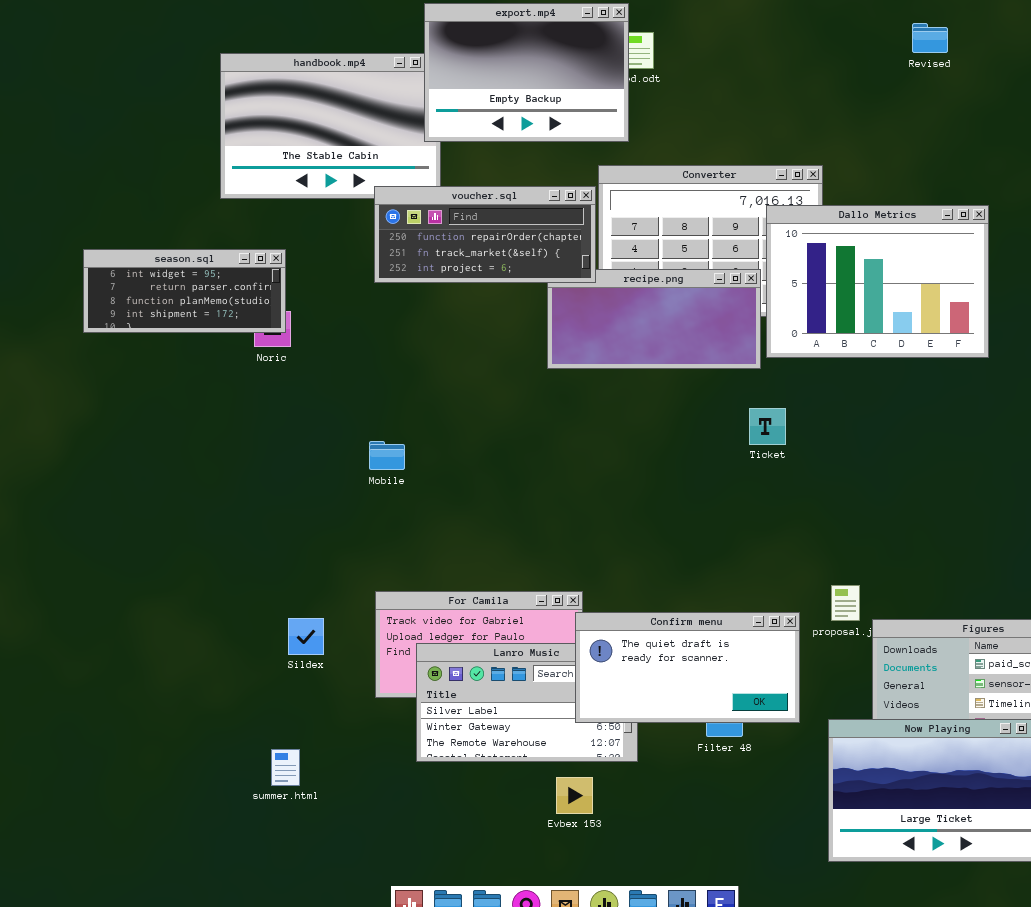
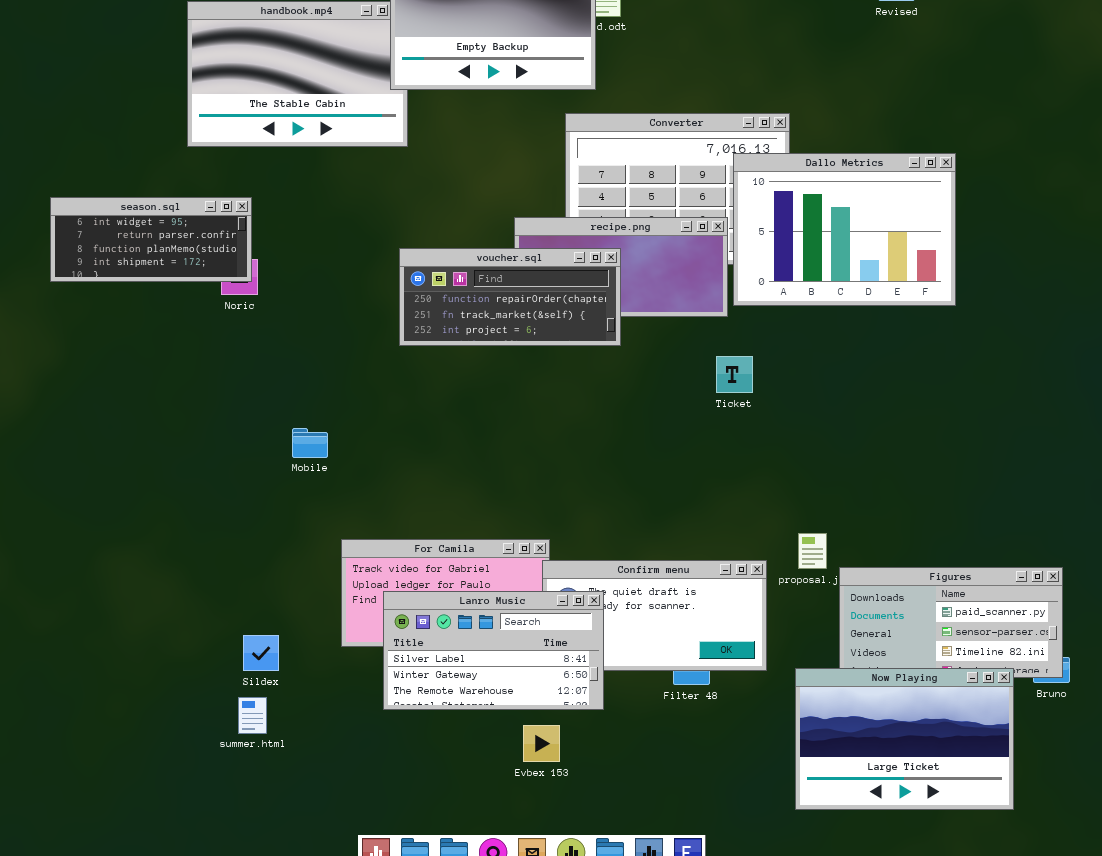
voucher.sql: [374,186,596,283] -> [399,248,621,346], moved
Mobile: [369,441,405,470] -> [292,428,328,458], moved
Sildex: [288,618,324,655] -> [243,635,279,671], moved
Lanro Music: [416,643,638,762] -> [383,591,604,710], raised

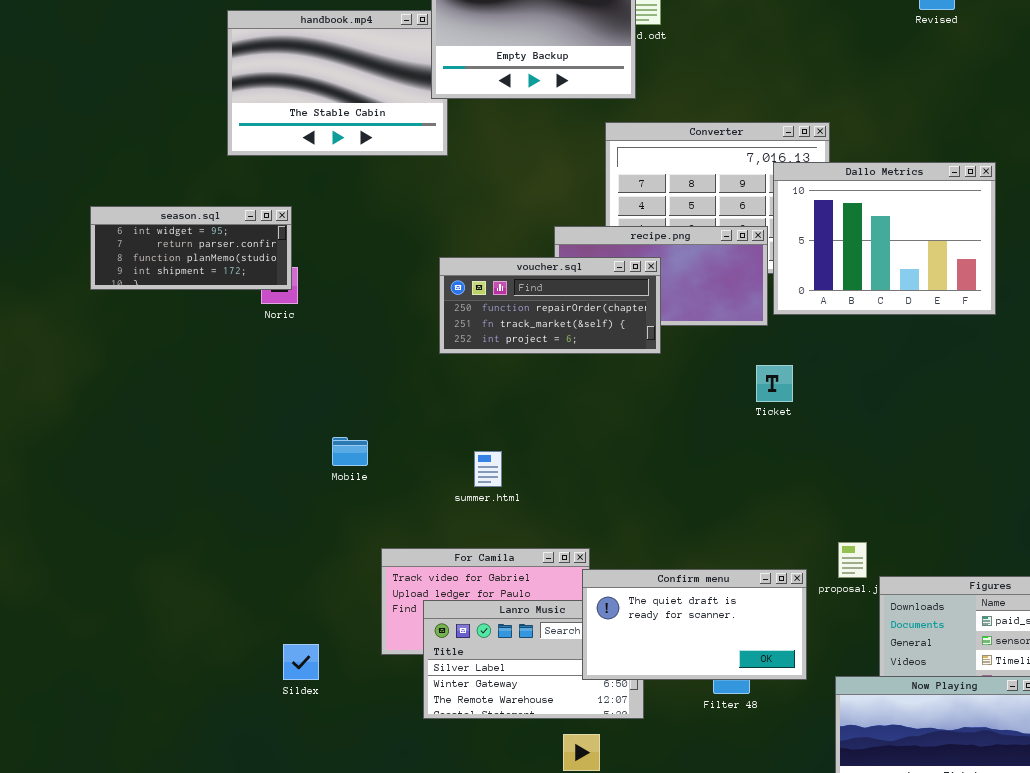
Confirm menu: [542,560,767,671] -> [582,569,807,680], raised
summer.html: [238,697,267,734] -> [474,451,502,487], moved

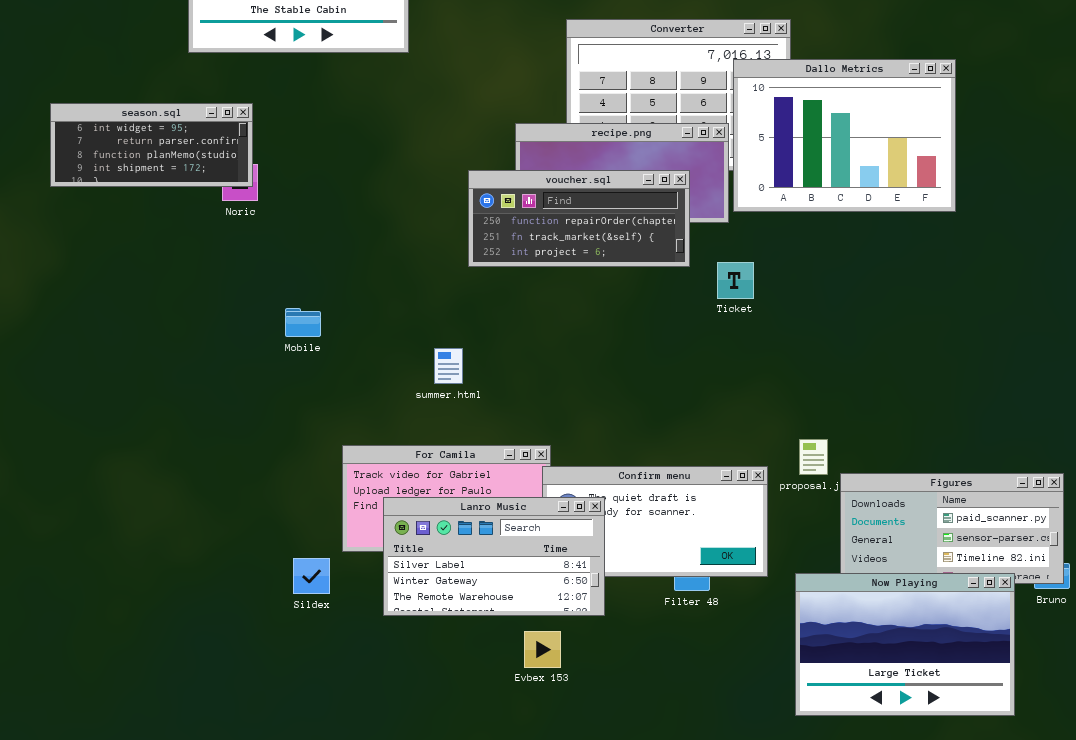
voucher.sql: [439,257,661,354] -> [468,170,690,267], moved
Mobile: [332,437,368,466] -> [285,308,321,337], moved
Lanro Music: [423,600,644,719] -> [383,497,605,616], raised
Sildex: [283,644,319,680] -> [293,558,330,594], moved

